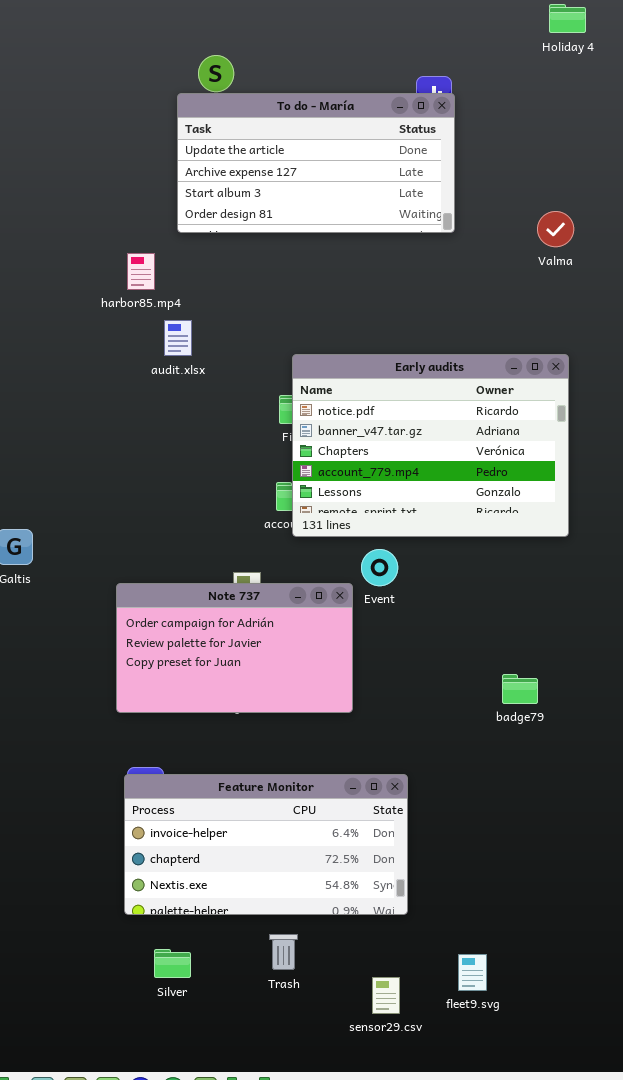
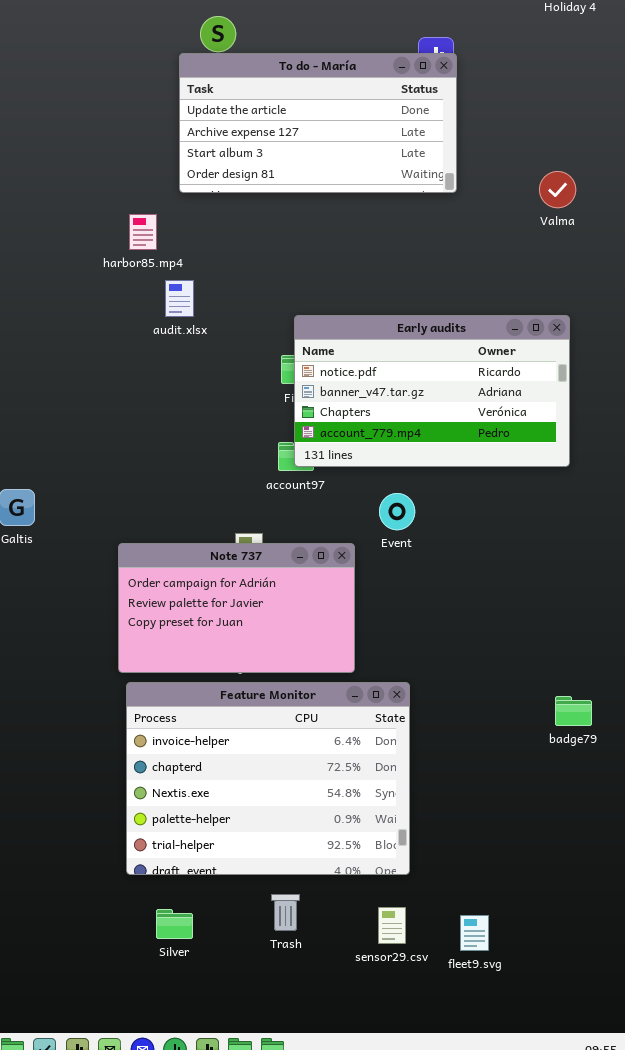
Early audits: [292,354,569,537] -> [294,315,570,467], resized
Event: [361,549,398,586] -> [379,493,415,530], moved
badge79: [502,674,538,704] -> [555,696,592,726], moved
Feature Monitor: [124,774,408,915] -> [126,682,410,875], resized
sensor29.csv: [372,977,400,1014] -> [378,907,406,944], moved

